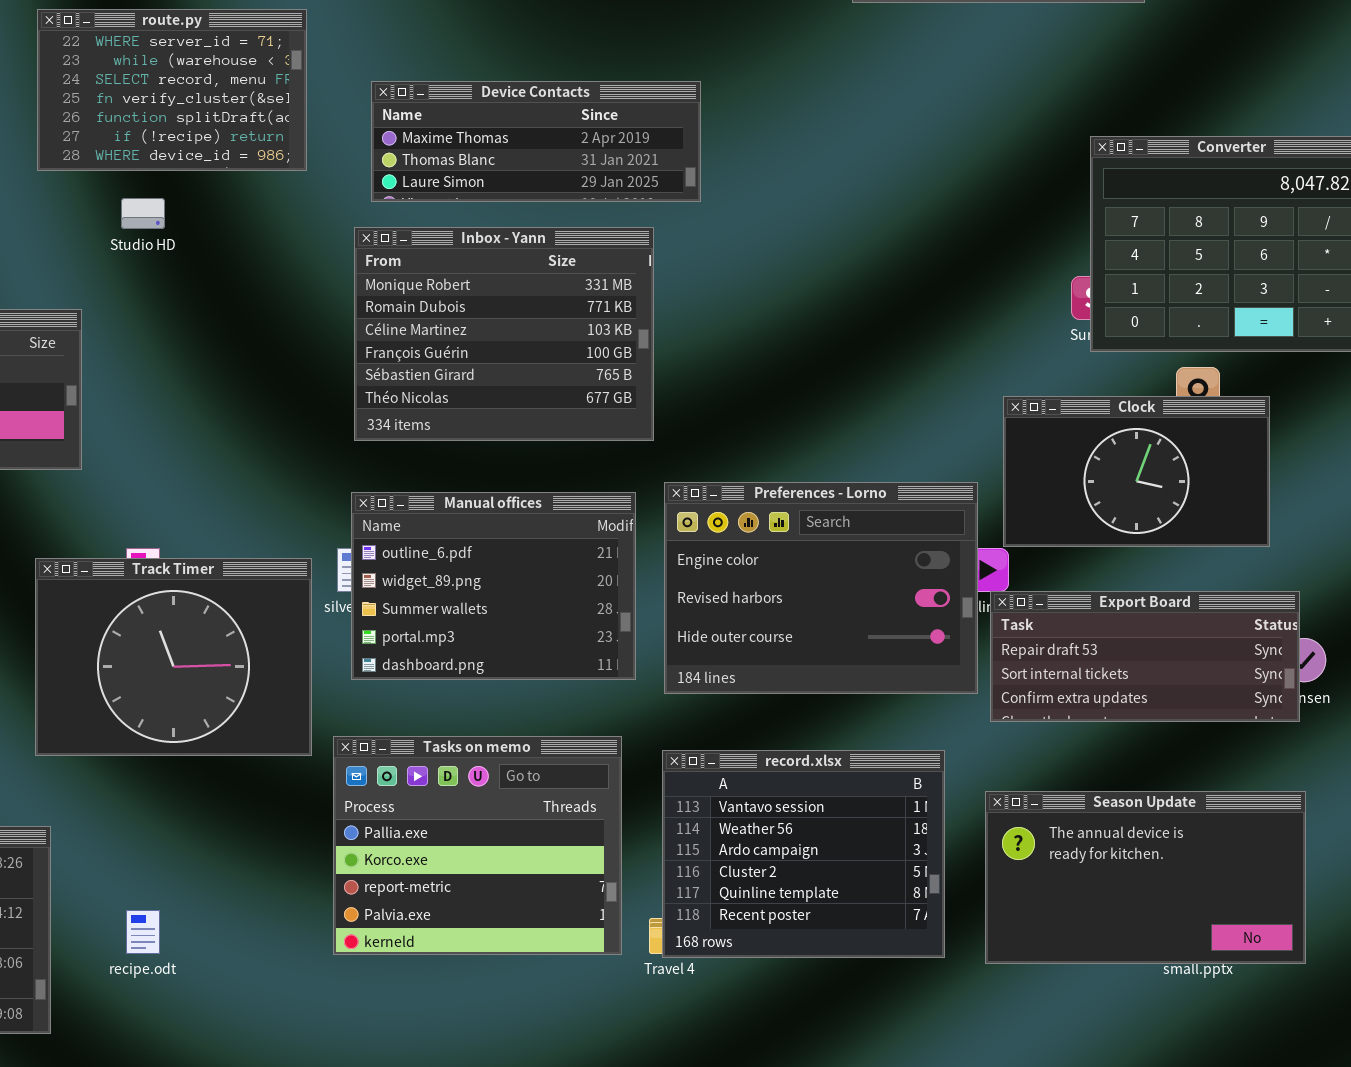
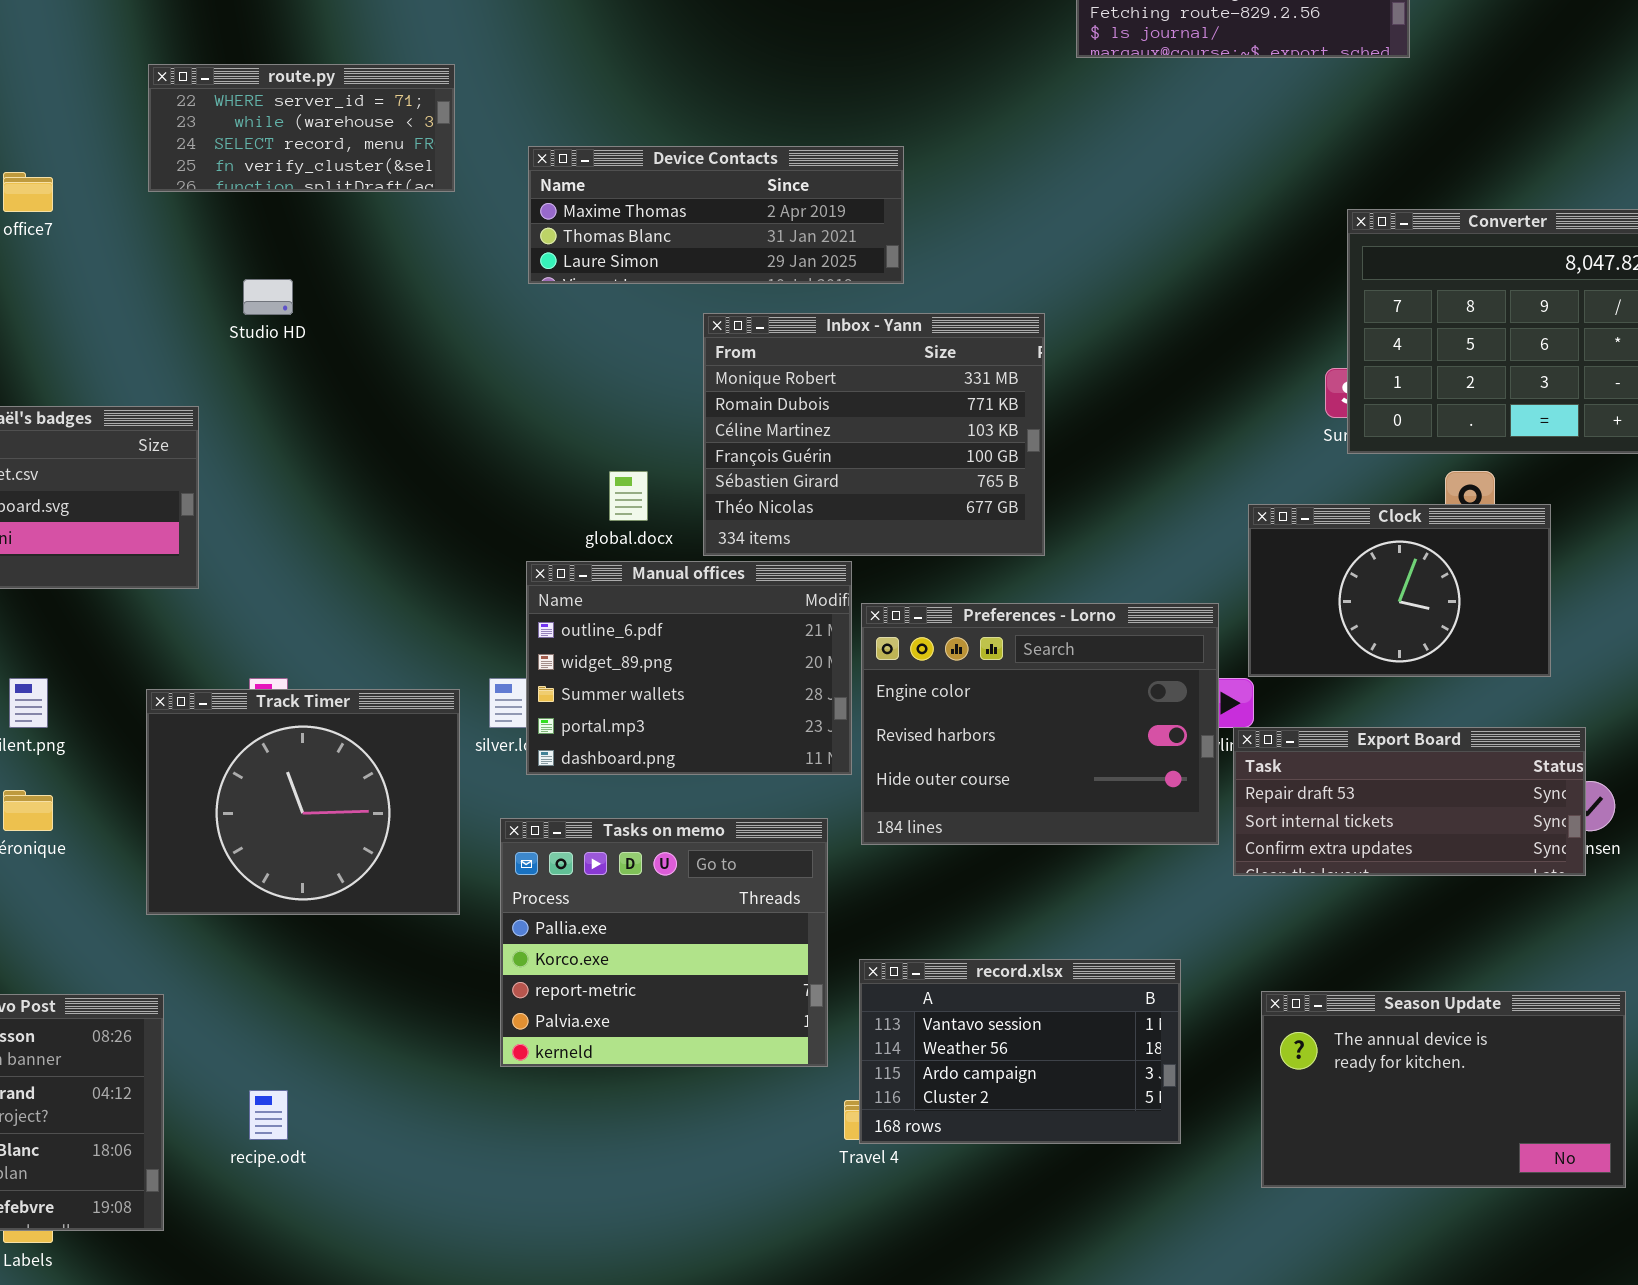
route.py: [37,9,307,171] -> [148,64,455,192], resized
Inbox - Yann: [354,227,654,441] -> [703,313,1045,556], moved
Manual offices: [351,492,636,680] -> [526,561,852,775], moved
Tasks on memo: [333,736,622,955] -> [500,818,828,1067], moved
record.xlsx: [662,750,945,958] -> [859,959,1181,1144], resized
Season Update: [985,791,1306,964] -> [1261,991,1626,1188], moved

